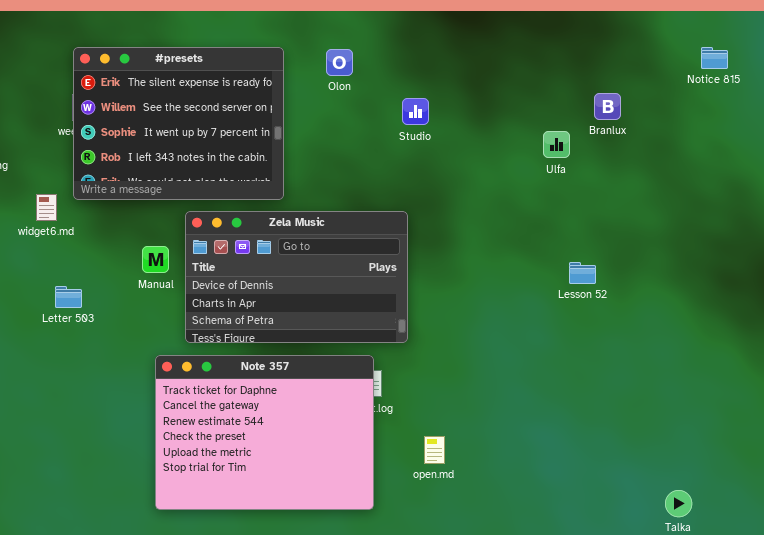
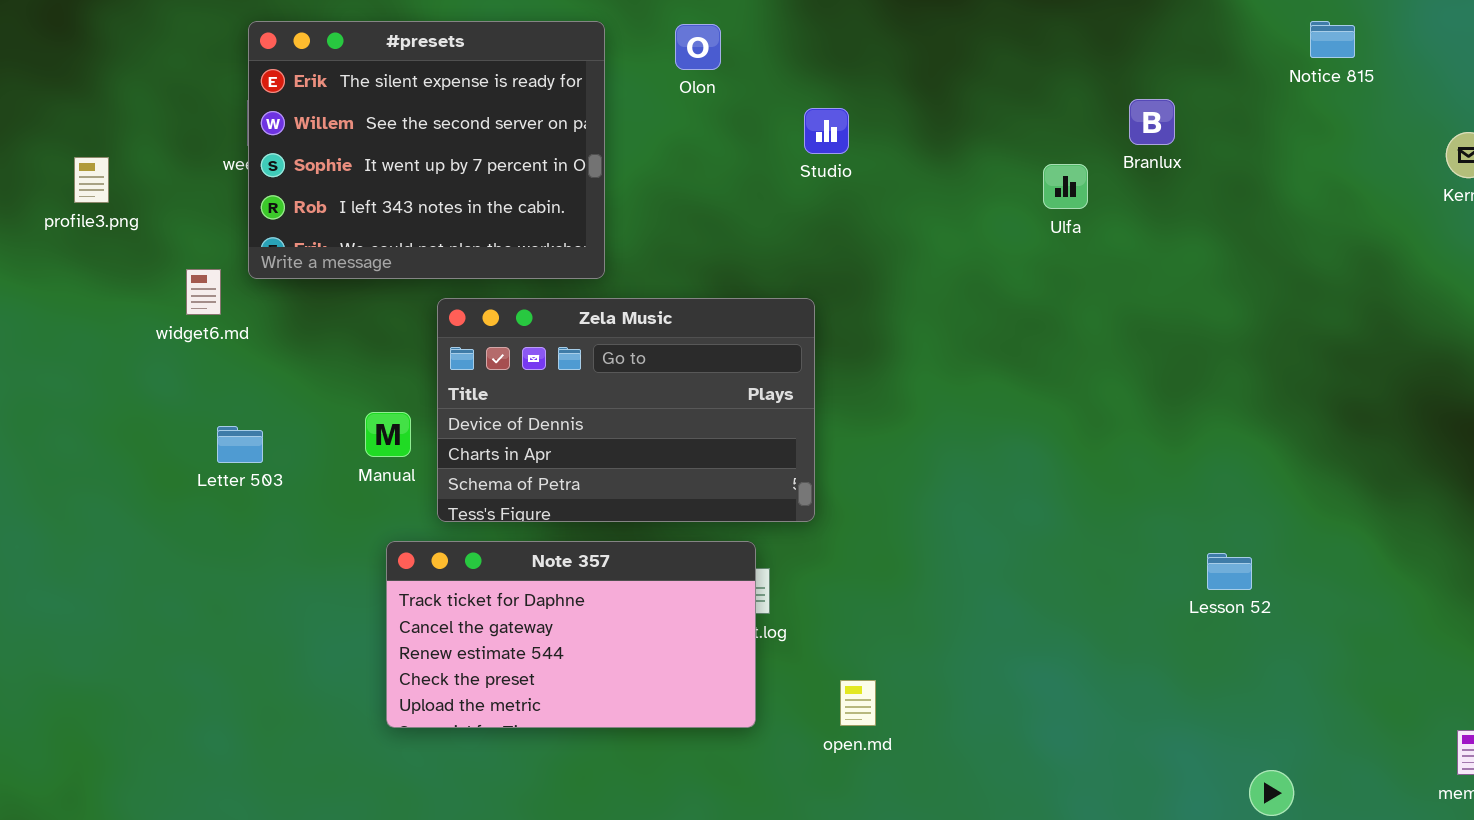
Manual: [142,246,169,273] -> [365,412,411,457], moved
Lesson 52: [569,262,596,284] -> [1207,553,1252,590], moved
Note 357: [155,355,374,510] -> [386,541,756,728], resized

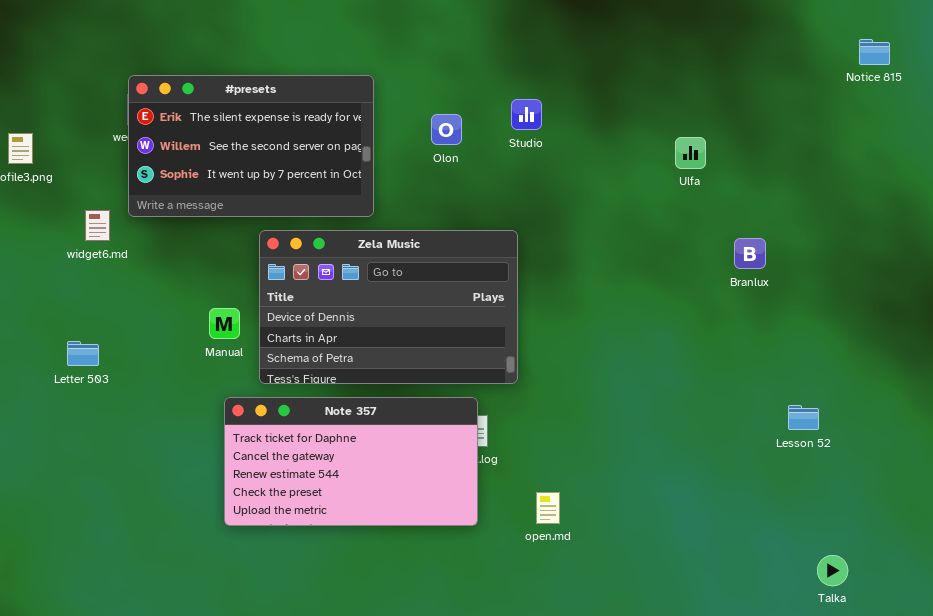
#presets: [248,21,605,279] -> [128,75,374,217], resized
Olon: [675,24,721,70] -> [431,114,462,145], moved
Branlux: [1129,99,1175,145] -> [734,238,766,269], moved
Letter 503: [217,426,263,463] -> [67,341,99,366], moved

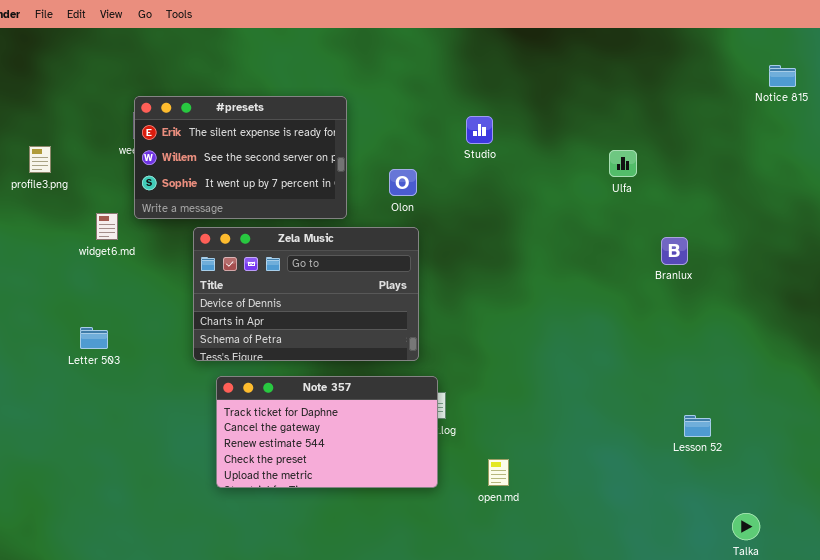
Olon: [431,114,462,145] -> [389,169,417,196], moved
Zela Music: [259,230,518,384] -> [193,227,419,361], moved
Lesson 52: [788,405,819,430] -> [684,415,711,437], moved

